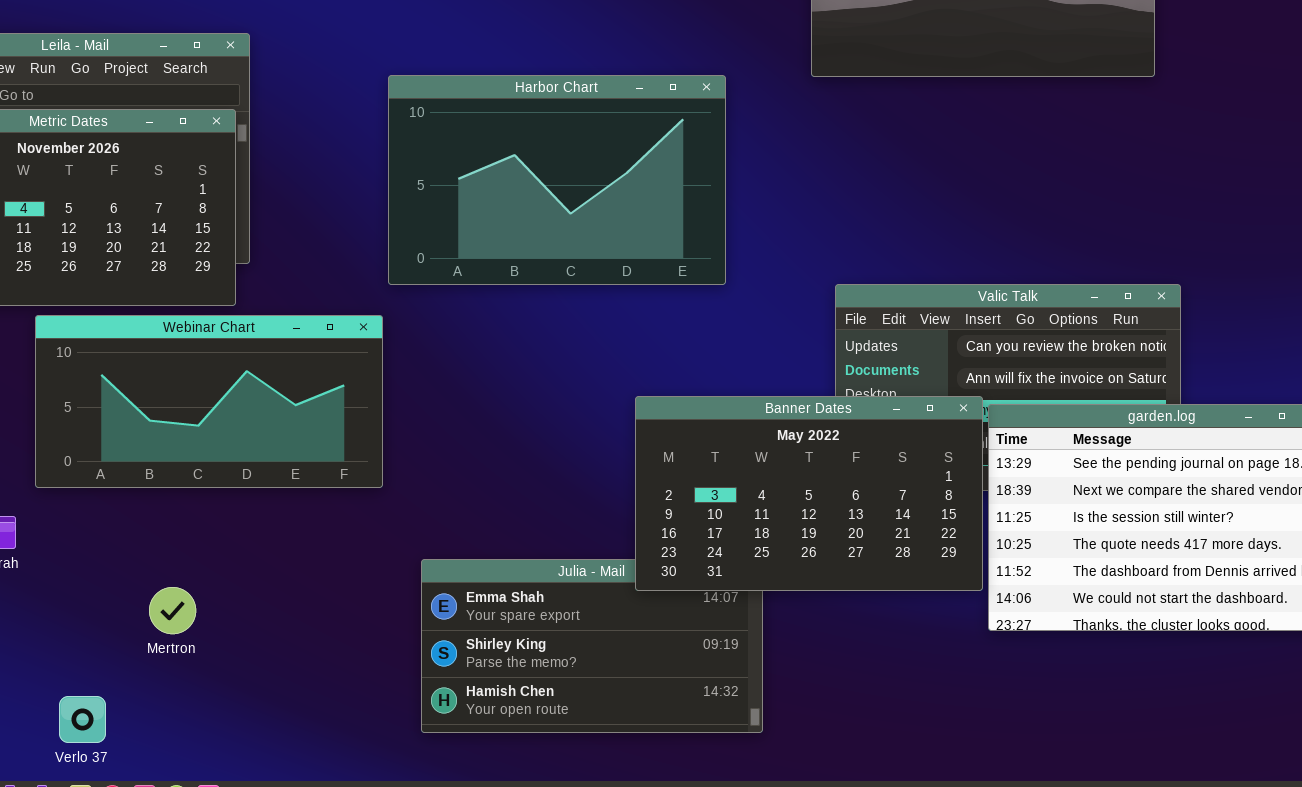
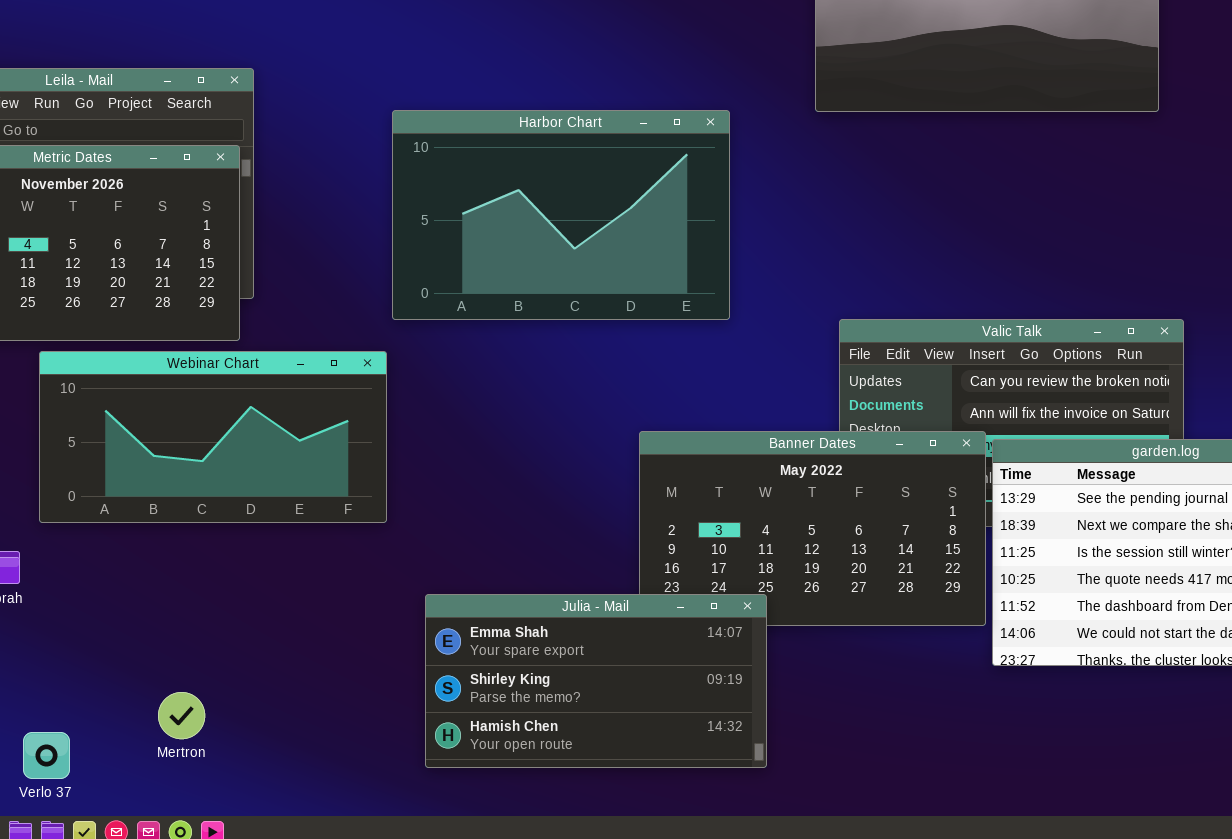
Julia - Mail: [421,559,763,733] -> [425,594,767,768], raised
Mertron: [149,587,196,634] -> [158,692,205,739], moved
Verlo 37: [59,696,106,743] -> [23,732,70,779], moved

